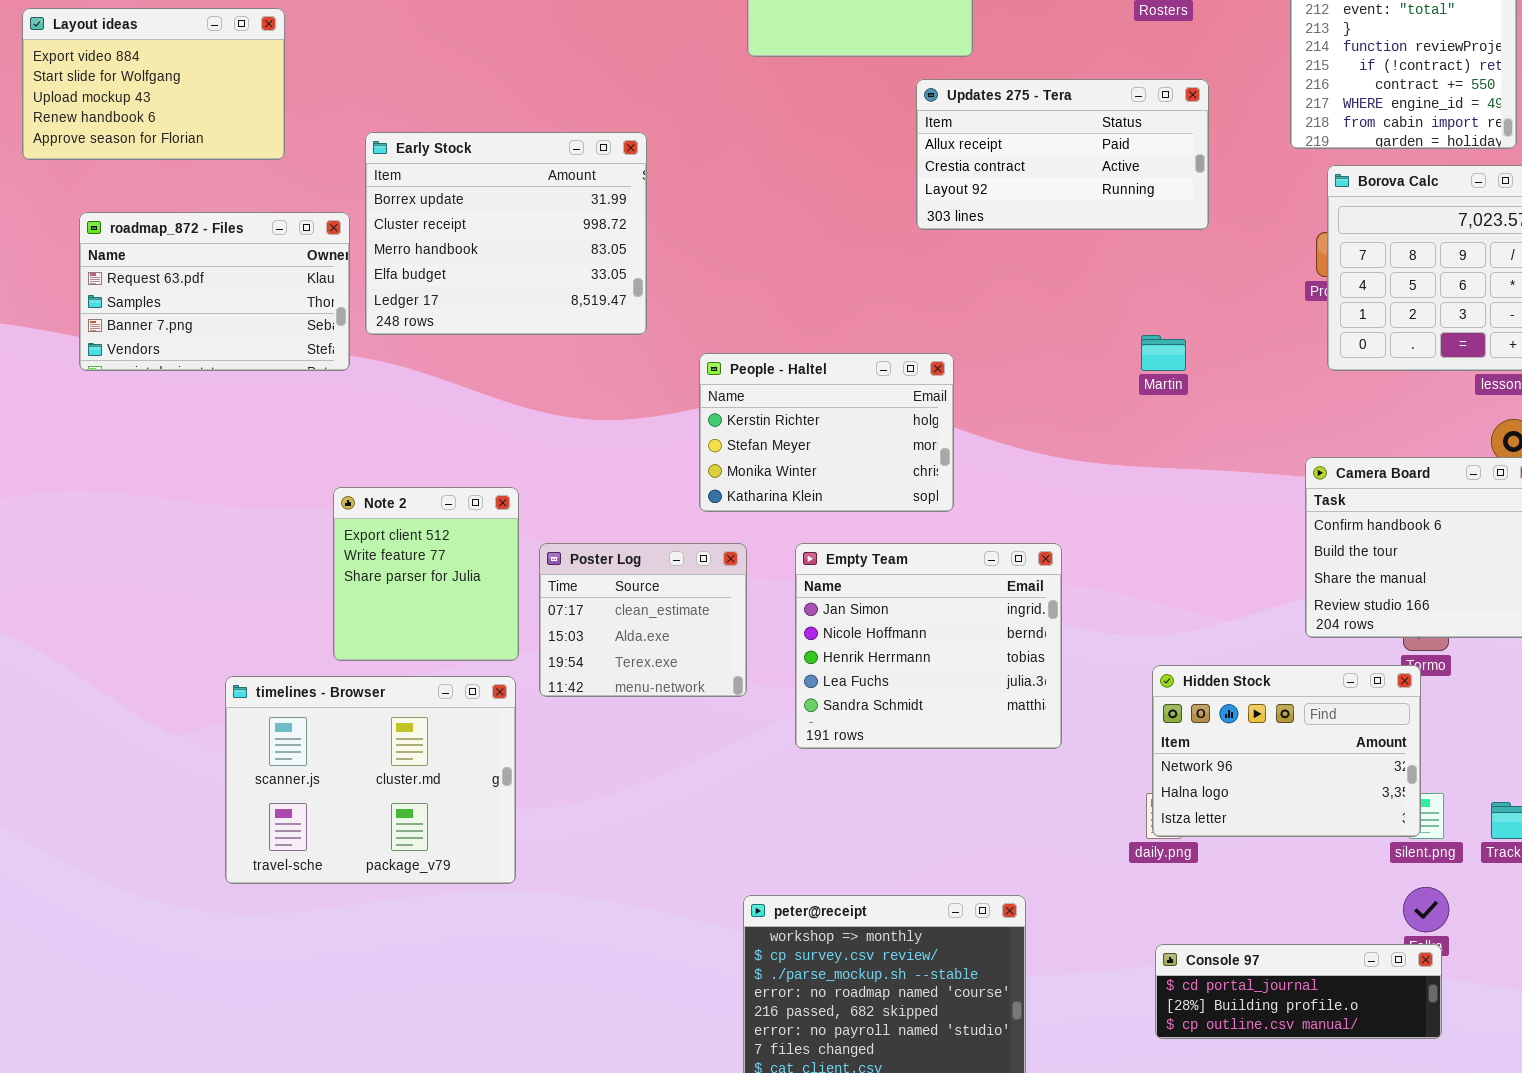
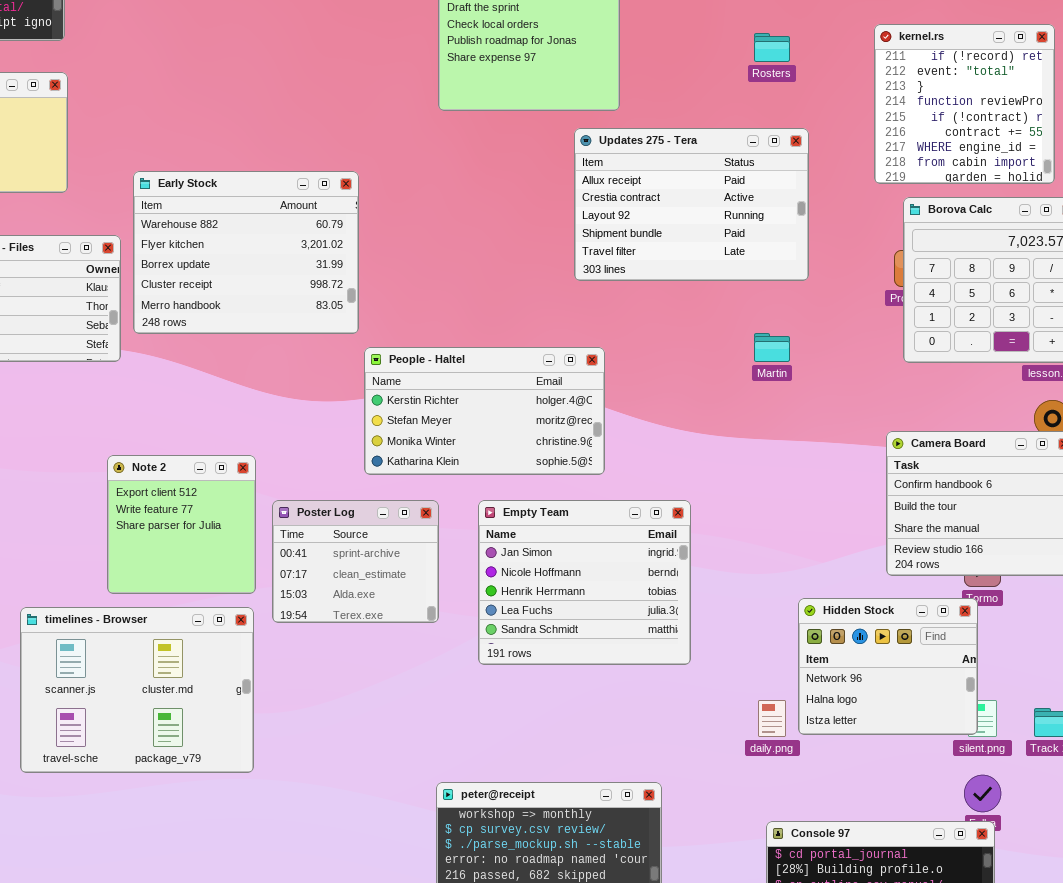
Updates 275 - Tera: [916,79,1209,230] -> [574,128,809,281], resized
Early Stock: [365,132,647,335] -> [133,171,359,334], scrolled up 2 rows
People - Haltel: [699,353,954,512] -> [364,347,605,475], resized
Poster Log: [539,543,747,697] -> [272,500,439,623], scrolled up 1 row
Hidden Stock: [1152,665,1421,837] -> [798,598,978,735], resized

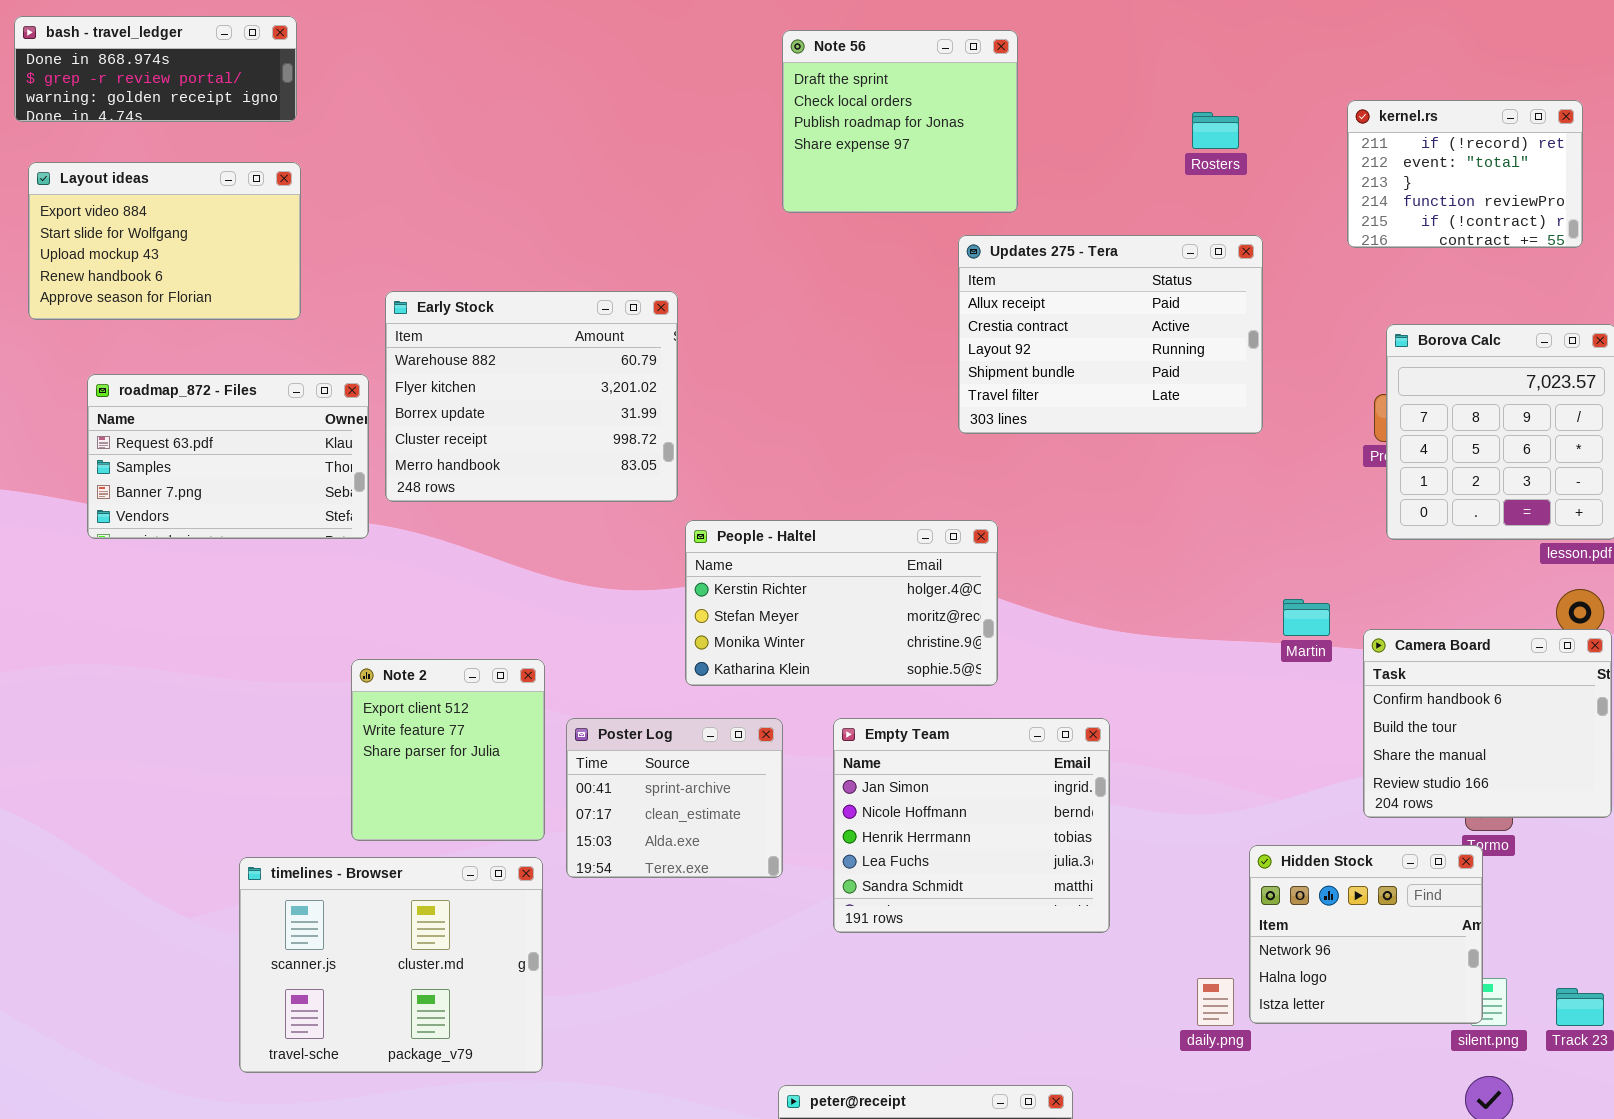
kernel.rs: [874,24,1055,184] -> [1347,100,1583,248], resized
Martin: [754,333,790,362] -> [1283,599,1330,636], moved

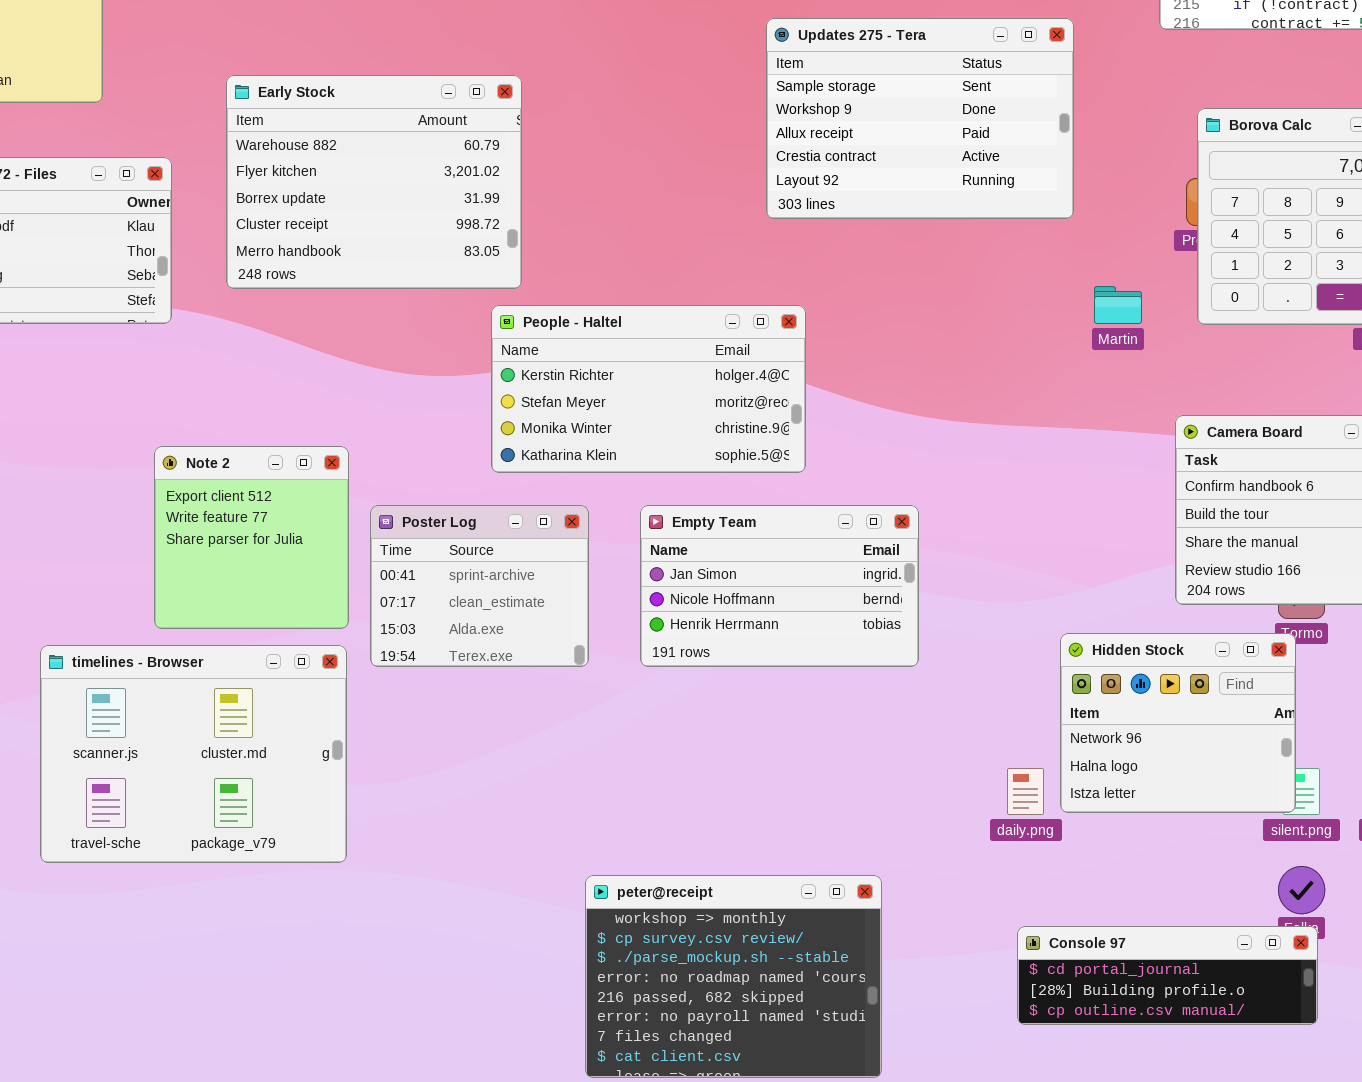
Updates 275 - Tera: [958,235,1263,434] -> [766,18,1074,219], scrolled up 2 rows
Early Stock: [385,291,678,502] -> [226,75,522,289], moved
Martin: [1283,599,1330,636] -> [1094,286,1142,324], moved
Empty Team: [833,718,1110,933] -> [640,505,919,667], resized

